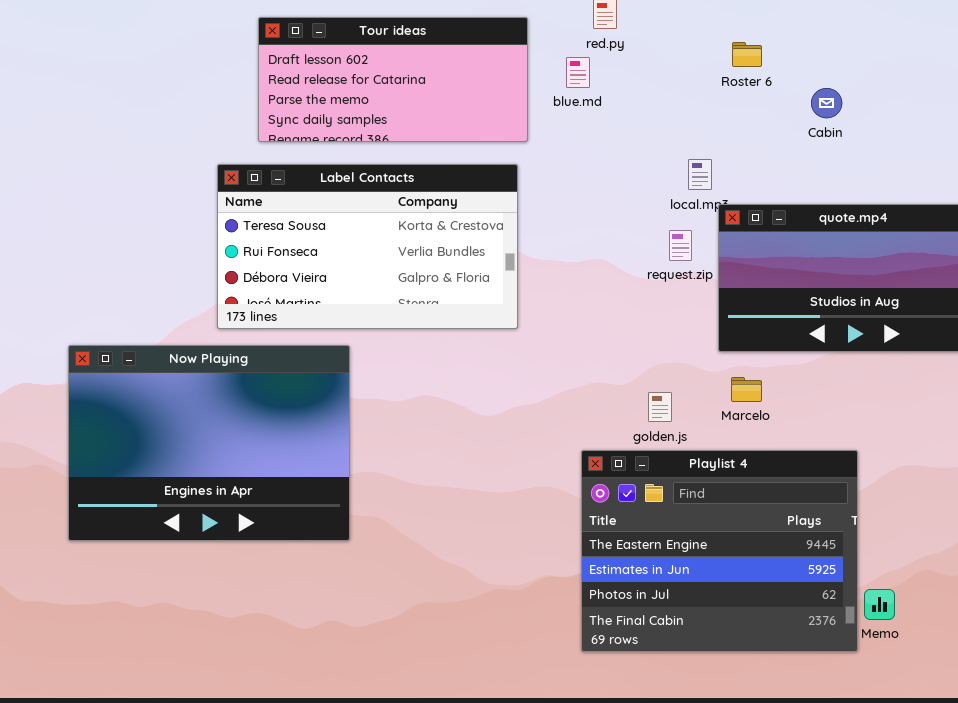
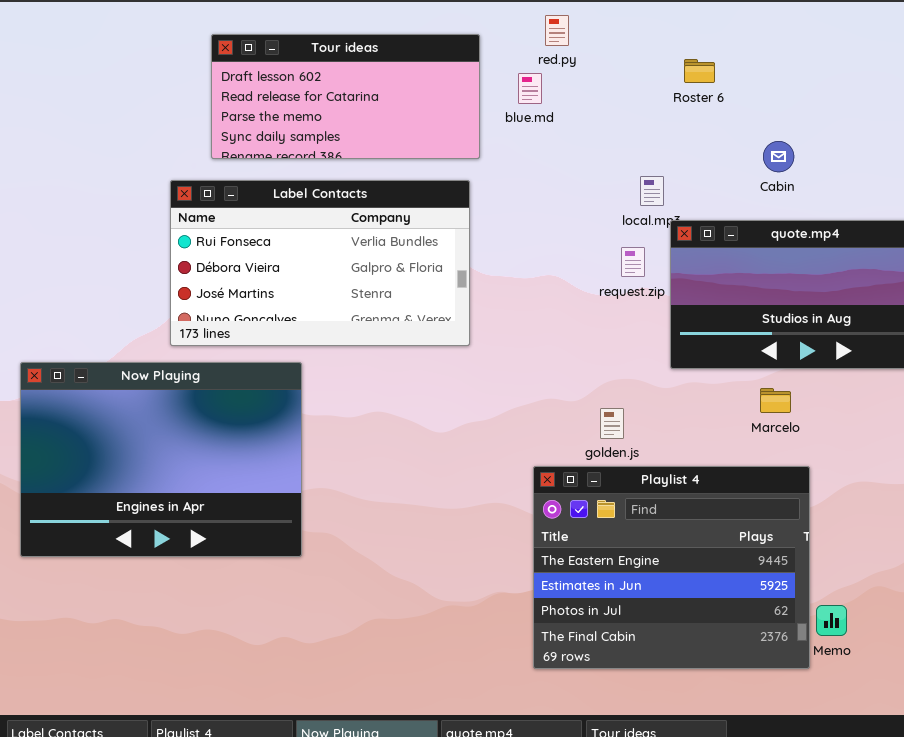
Cabin: [811,88,842,118] -> [763,141,794,172], moved
Label Contacts: [217,164,518,329] -> [170,180,470,346], scrolled down 1 row
Marcelo: [731,377,762,402] -> [760,388,791,413], moved

